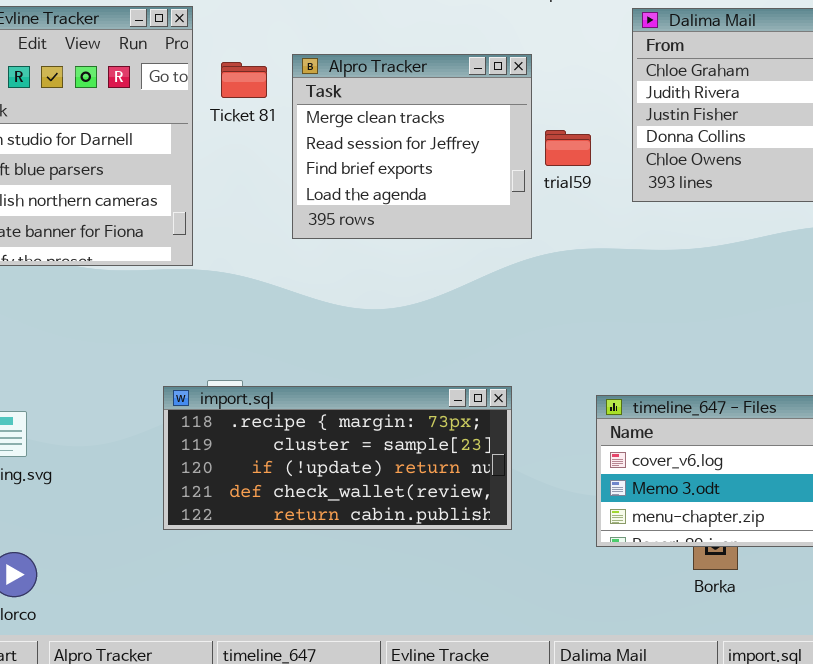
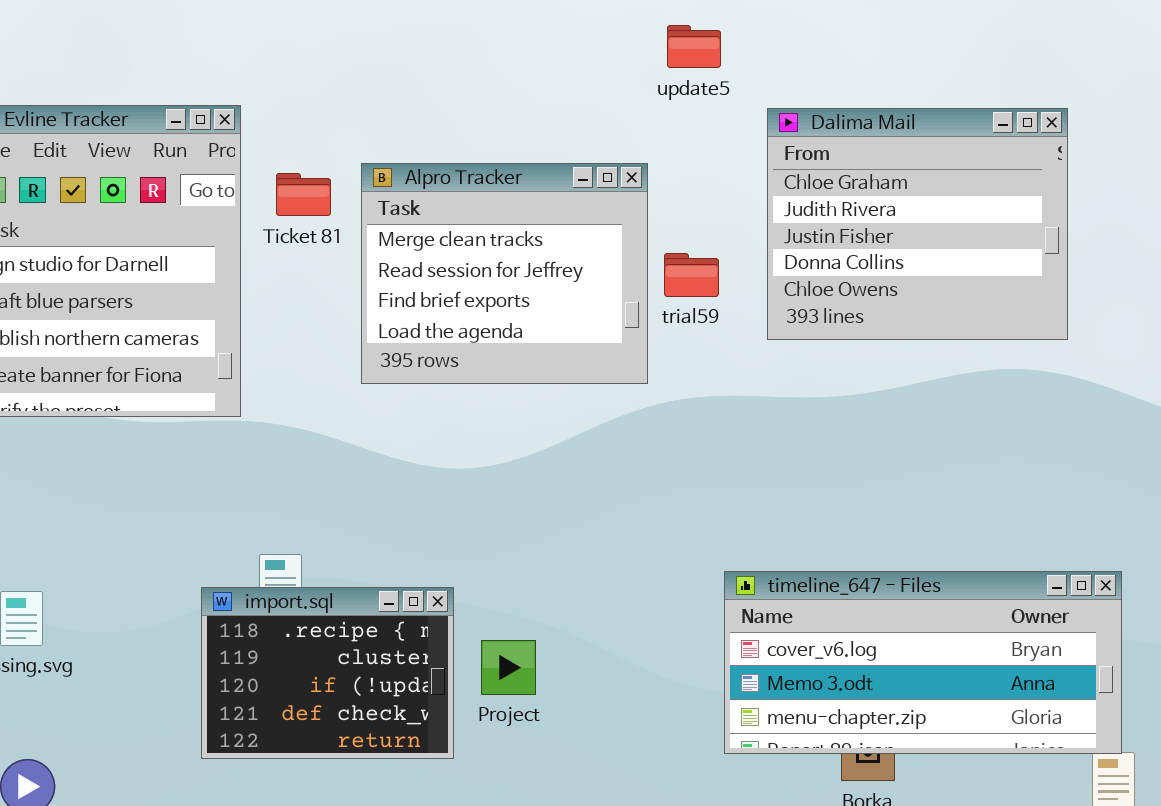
import.sql: [163,386,512,530] -> [201,587,454,759], moved, resized

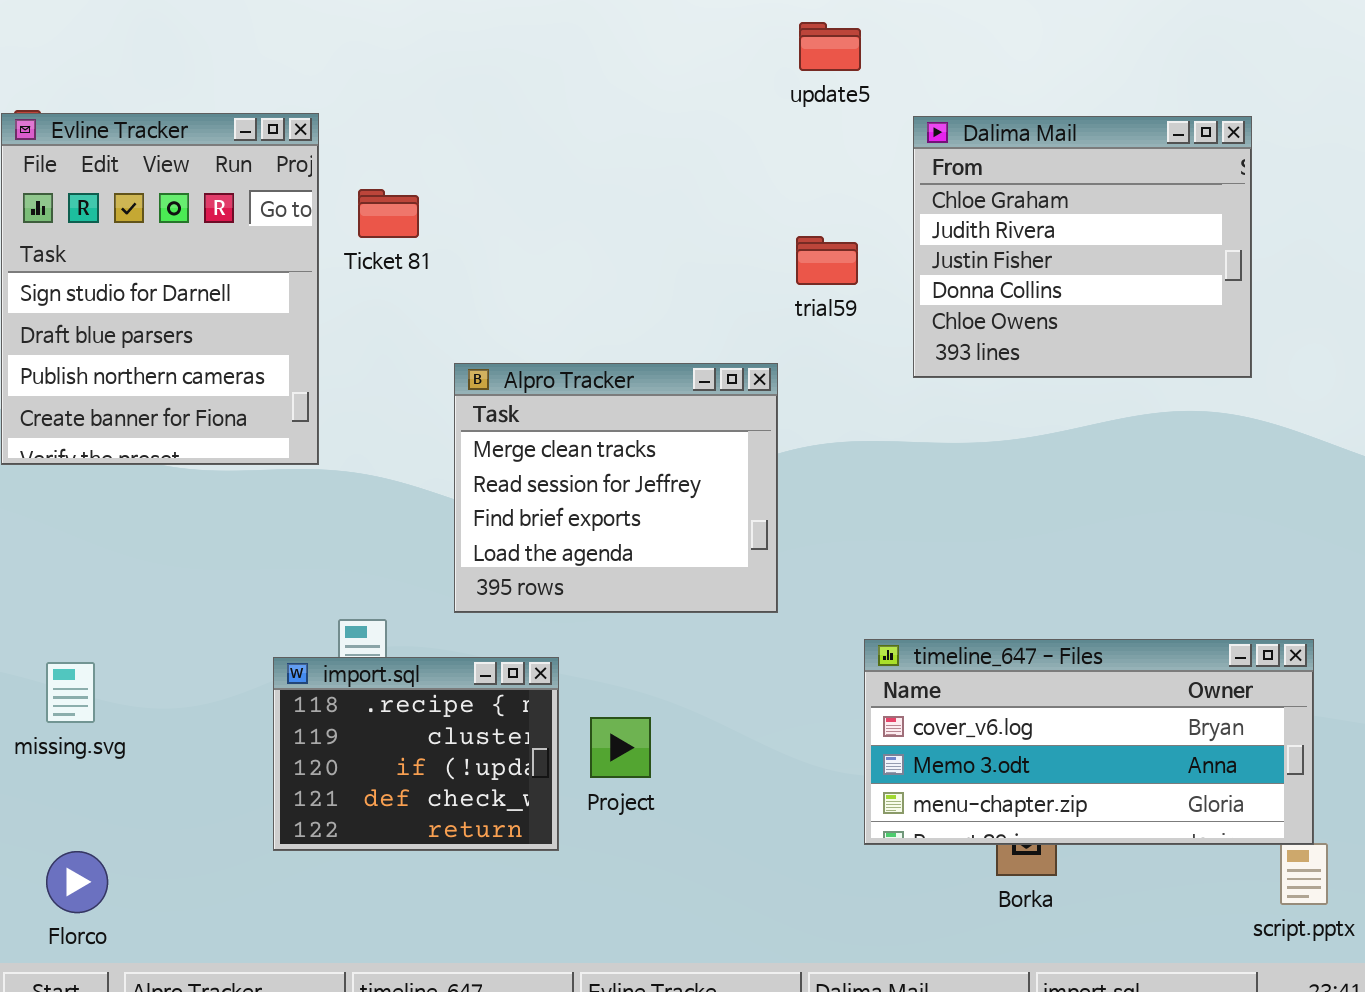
Alpro Tracker: [361,163,648,384] -> [454,363,778,613], moved
trial59: [664,253,719,297] -> [796,236,858,285], moved

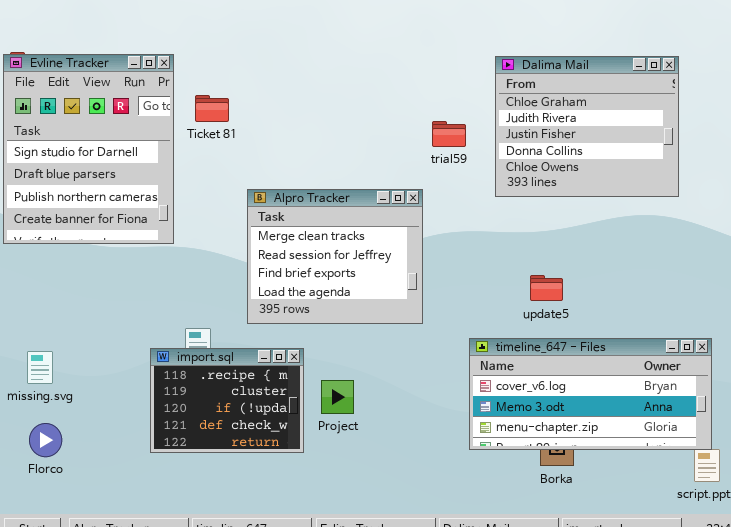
update5: [799,22,861,71] -> [530,275,563,301], moved
Florco: [46,851,108,913] -> [29,423,62,457], moved

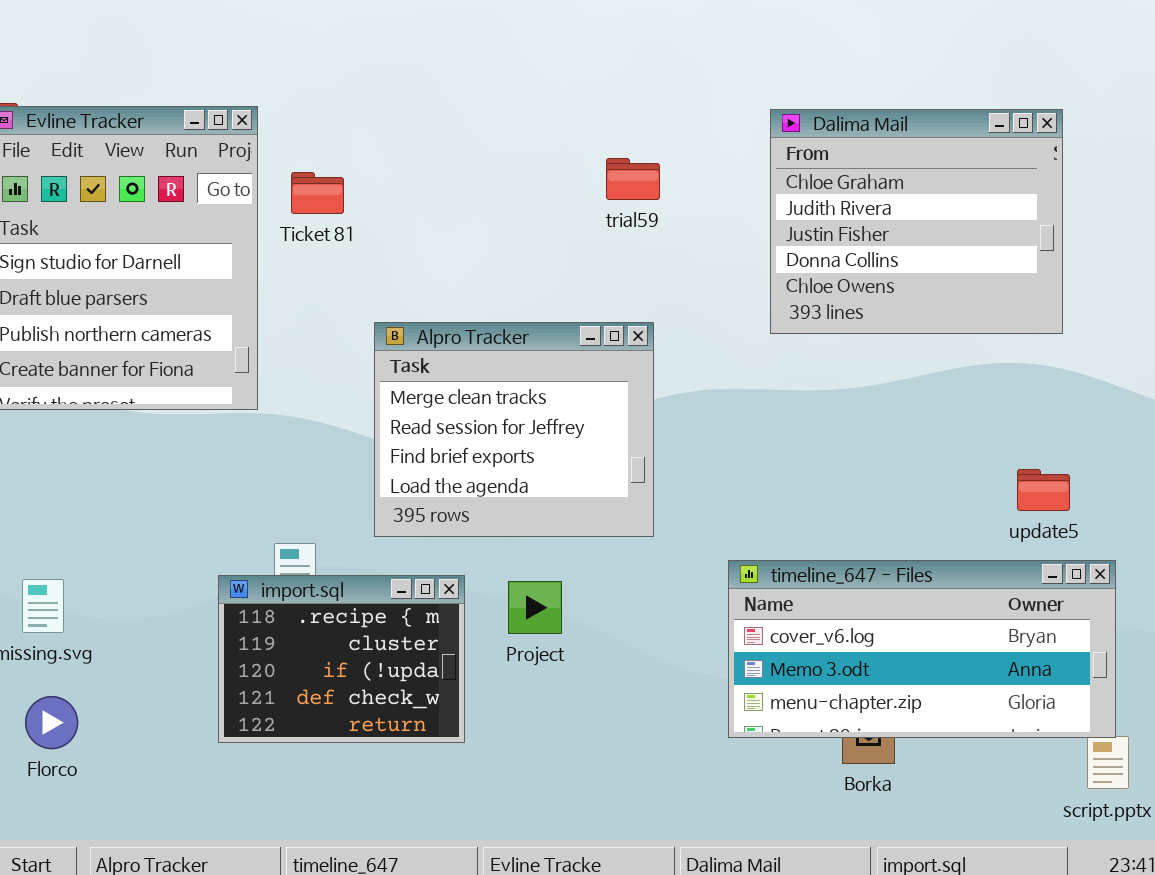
trial59: [432,121,466,147] -> [606,158,660,200], moved
update5: [530,275,563,301] -> [1017,469,1070,511], moved
Project: [321,380,354,414] -> [508,581,562,634], moved

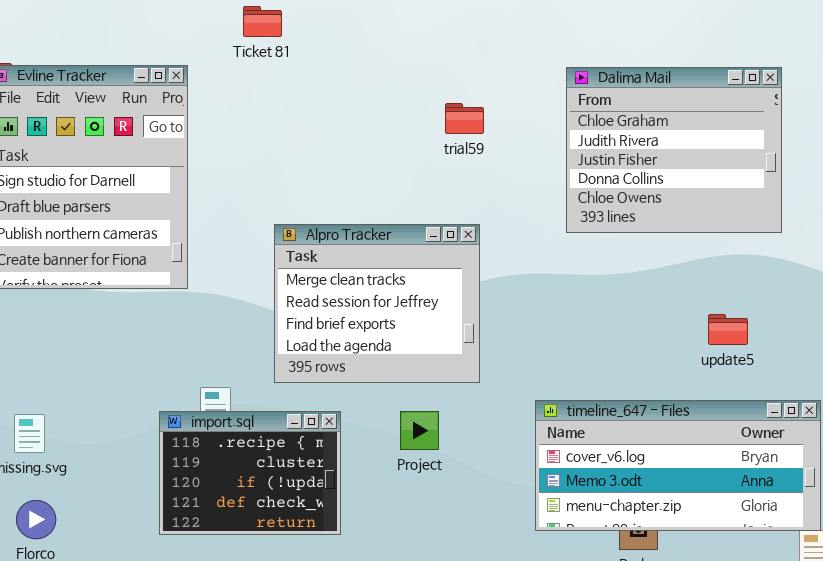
Ticket 81: [291,172,344,214] -> [243,6,282,37], moved
update5: [1017,469,1070,511] -> [708,314,748,345], moved
Project: [508,581,562,634] -> [400,411,439,450], moved

